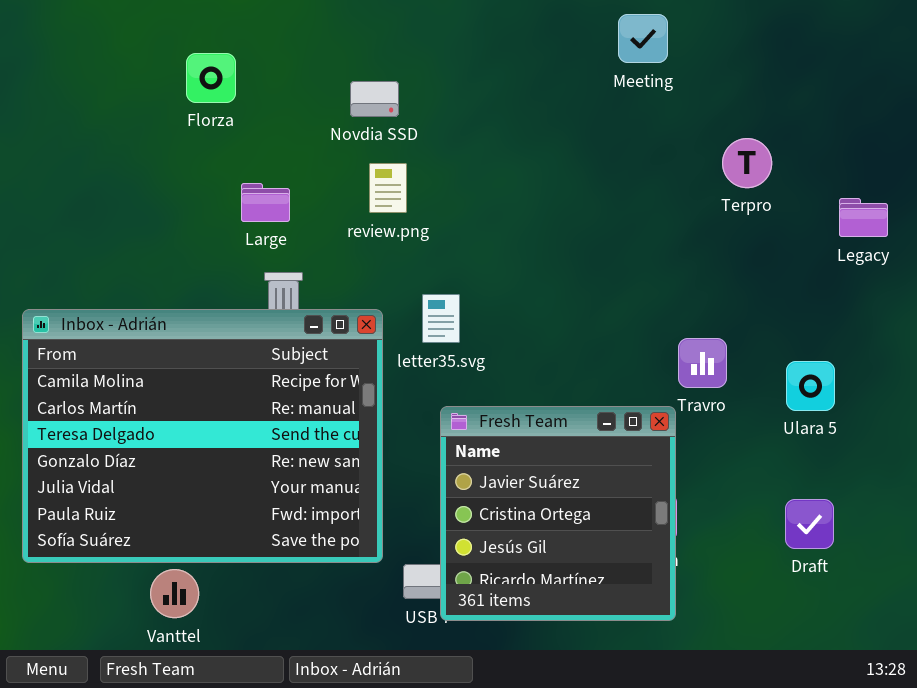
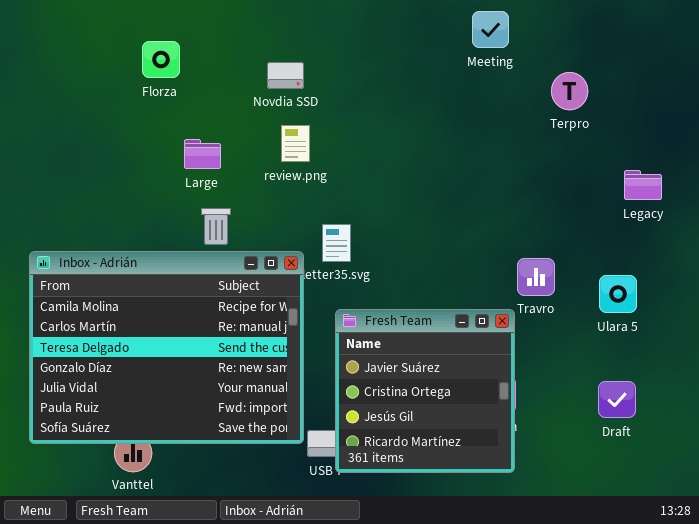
Terpro: [722,138,772,188] -> [551,72,588,110], moved
Legacy: [839,198,888,237] -> [624,170,662,200], moved
Inbox - Adrián: [22,309,383,563] -> [29,251,304,444], moved

